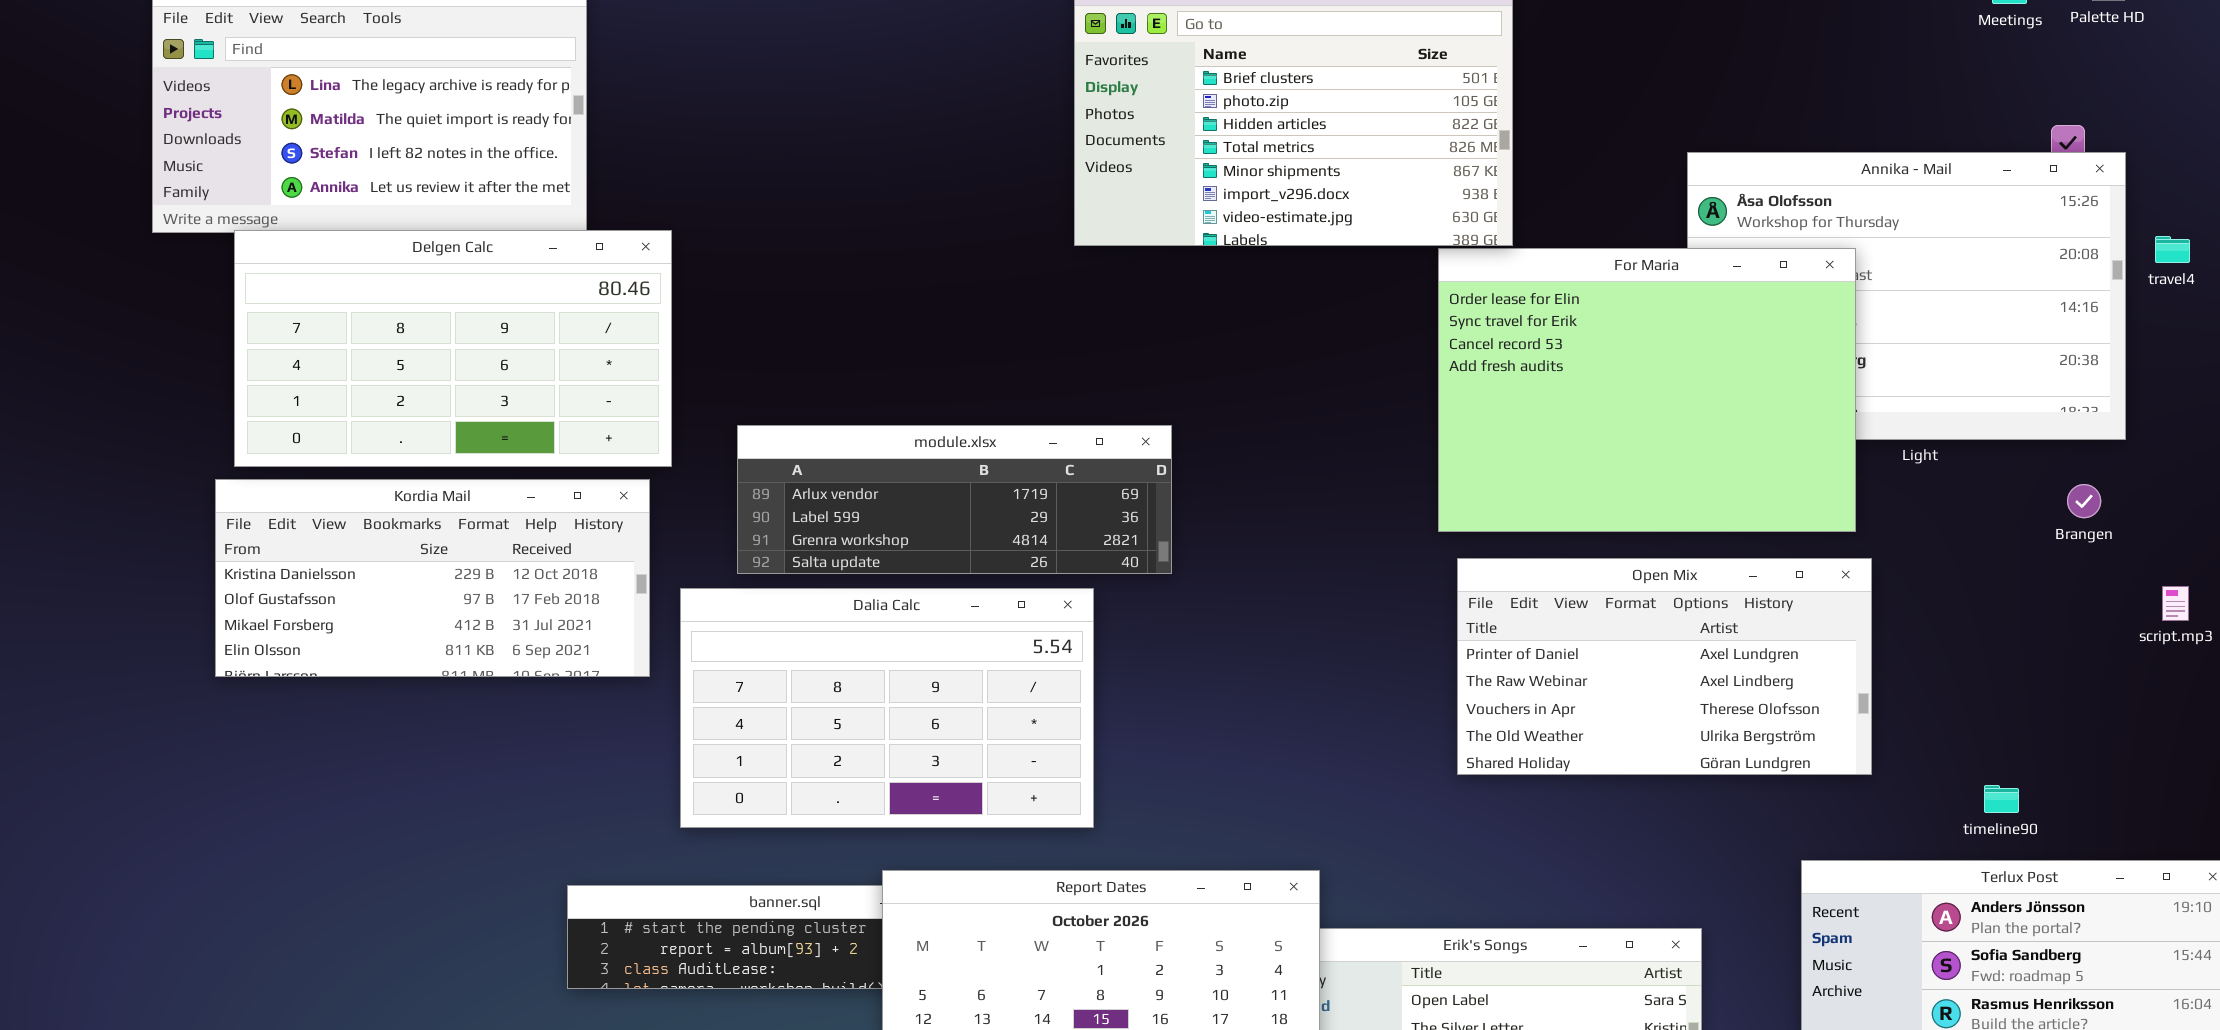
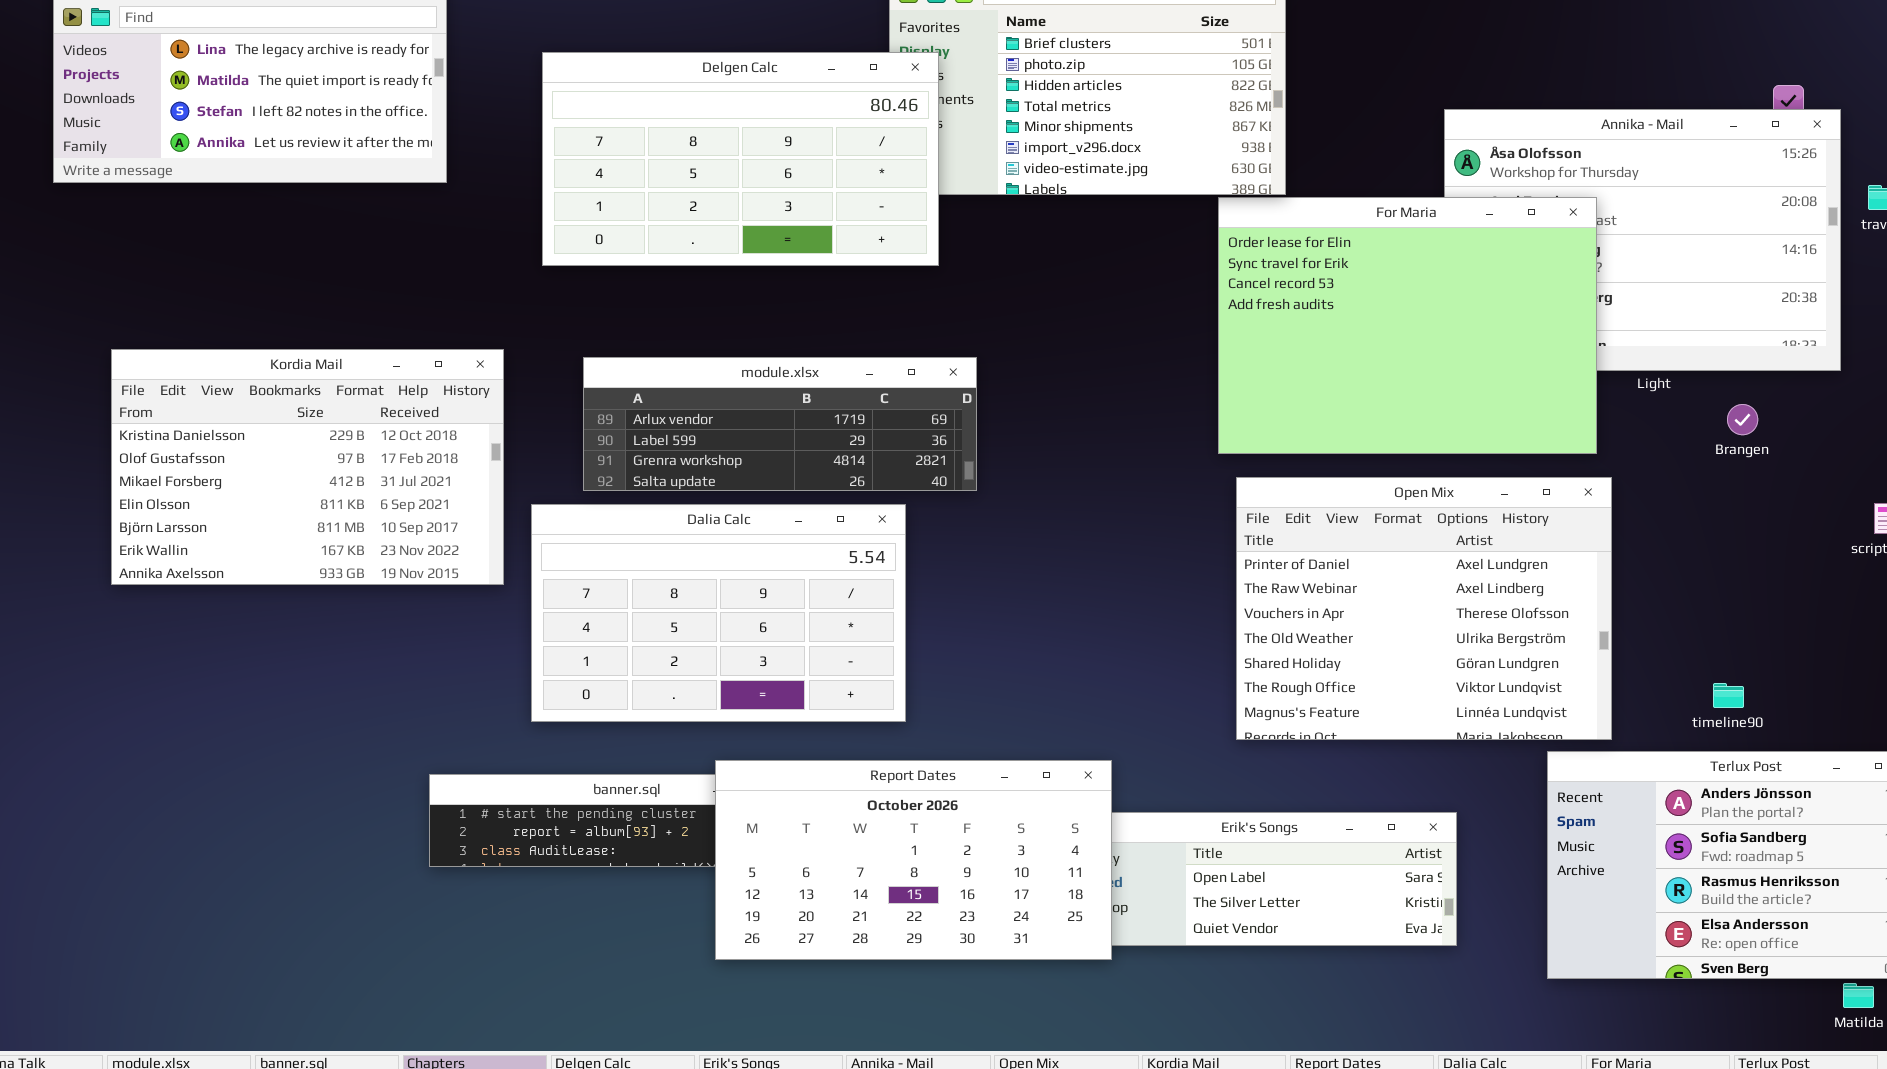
Delgen Calc: [234,230,672,467] -> [542,52,939,266], moved
Kordia Mail: [215,479,650,677] -> [111,349,504,585], resized
Brangen: [2067,484,2101,518] -> [1727,404,1758,435], moved
Open Mix: [1457,558,1872,775] -> [1236,477,1612,740], resized

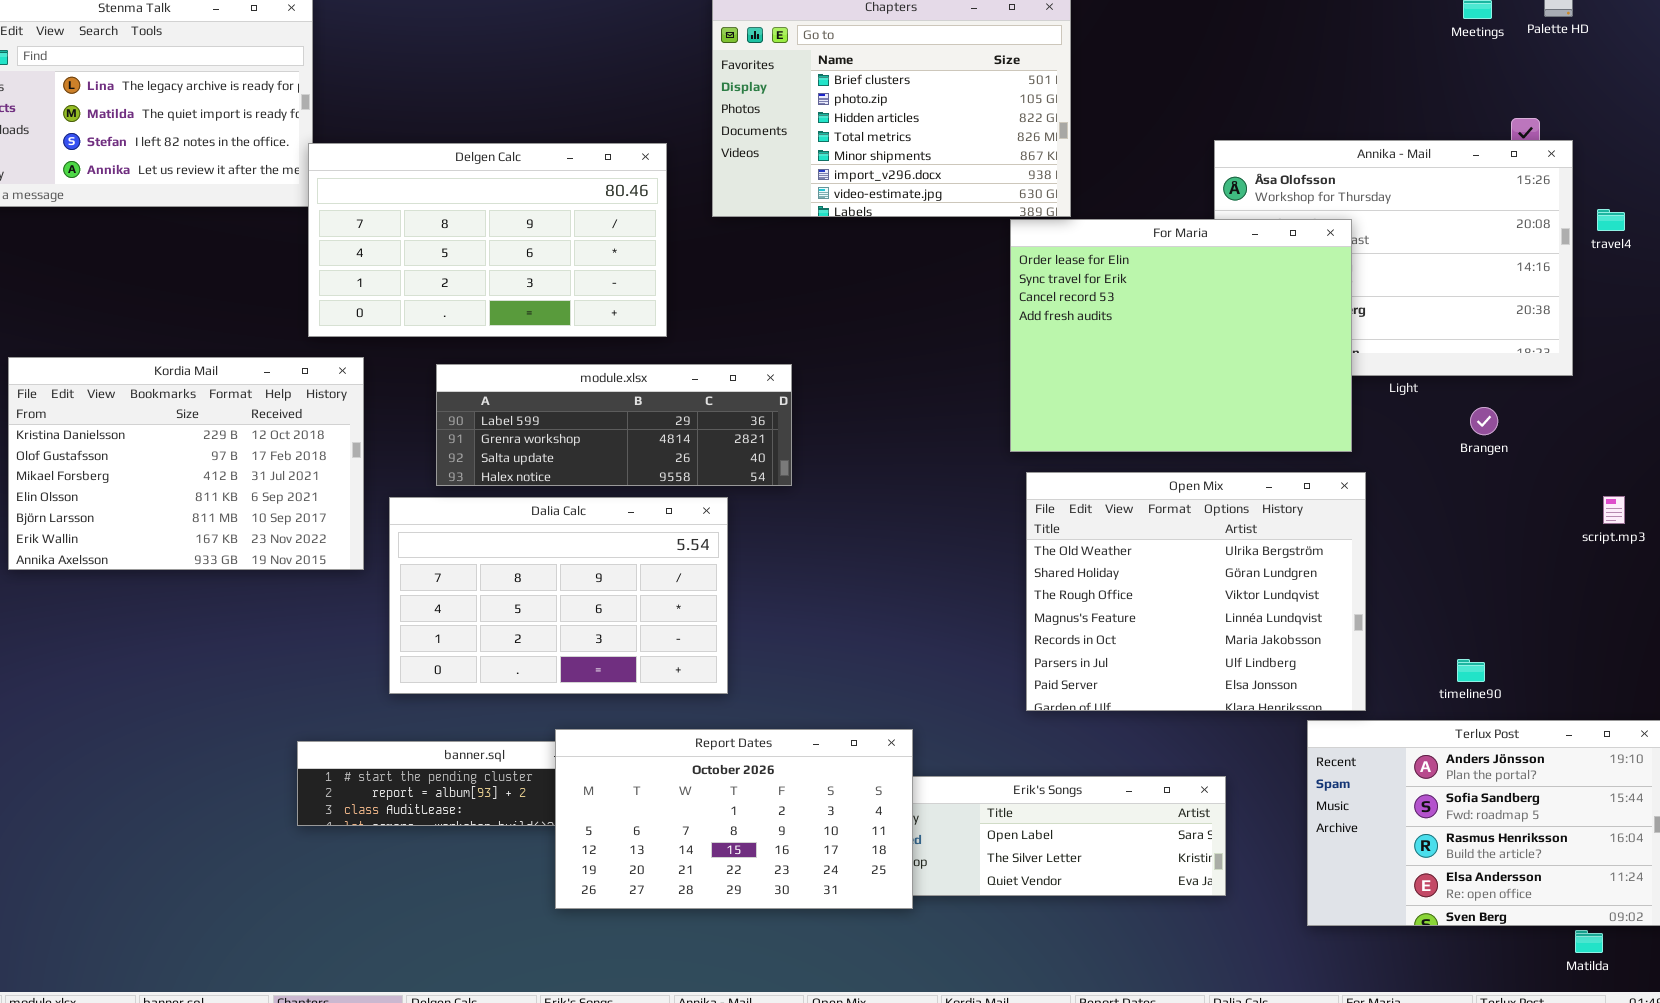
Delgen Calc: [542,52,939,266] -> [308,143,667,337], moved
module.xlsx: [583,357,977,491] -> [436,364,792,486], scrolled down 1 row
Open Mix: [1236,477,1612,740] -> [1026,472,1366,711], scrolled down 3 rows

